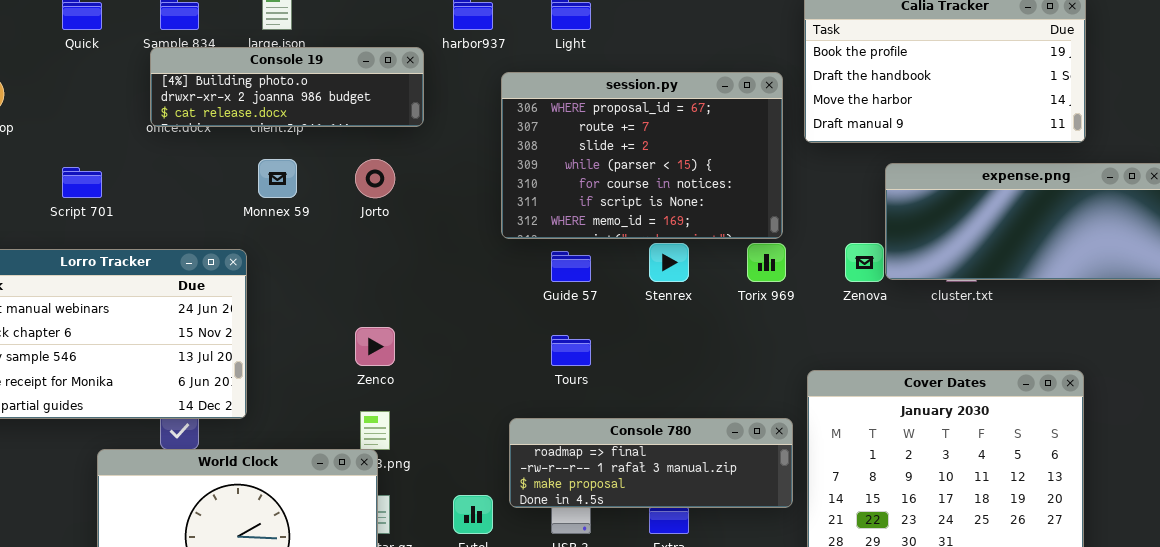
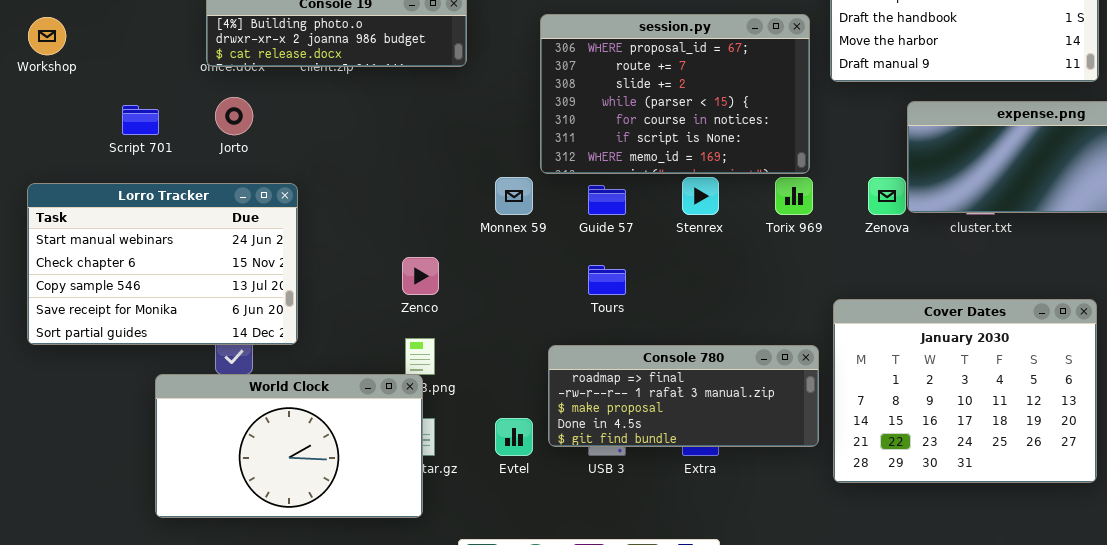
Monnex 59: [258,159,297,198] -> [495,177,533,215], moved
Jorto: [355,159,395,198] -> [215,97,253,135], moved
Console 780: [509,418,793,508] -> [548,345,819,447], resized

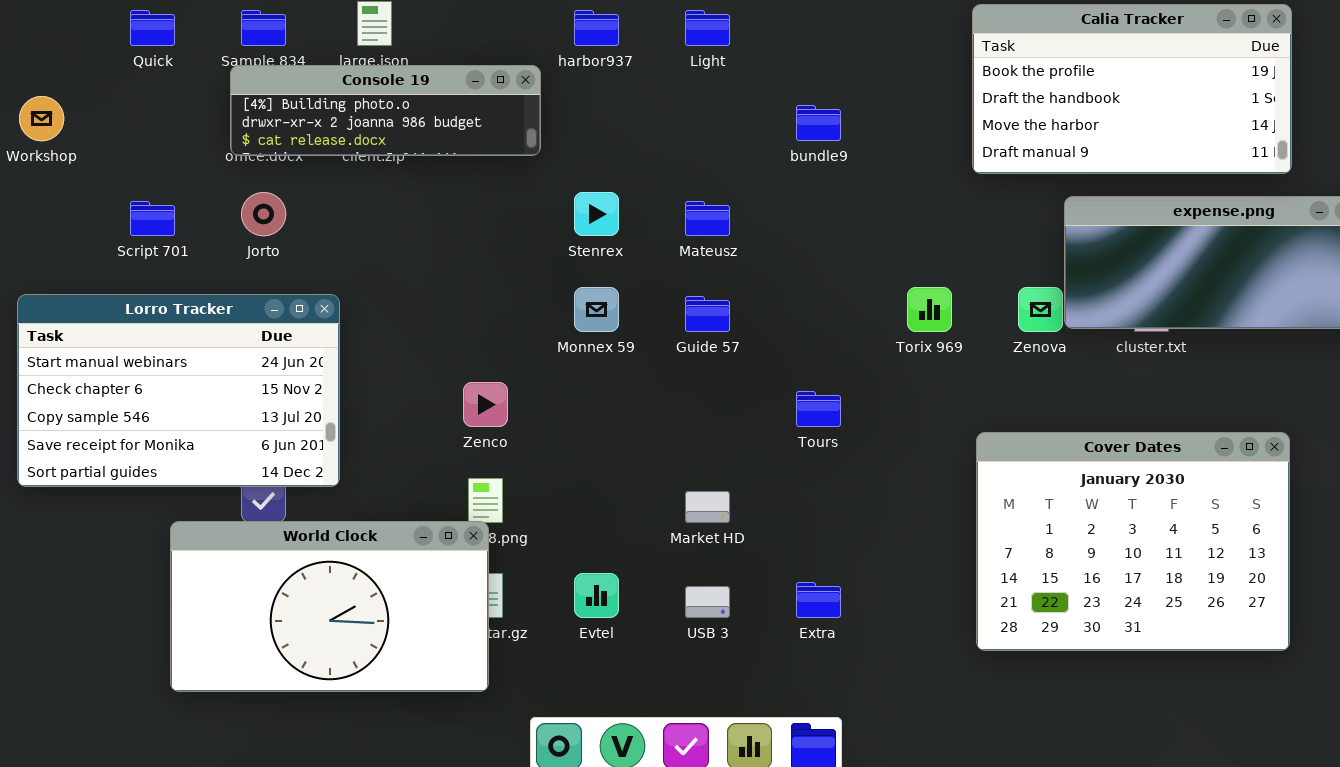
session.py: [540,14,810,174] -> none, closed
Stenrex: [682,177,719,215] -> [574,192,619,236], moved
Tours: [588,265,626,295] -> [796,391,841,427], moved
Console 780: [548,345,819,447] -> none, closed

